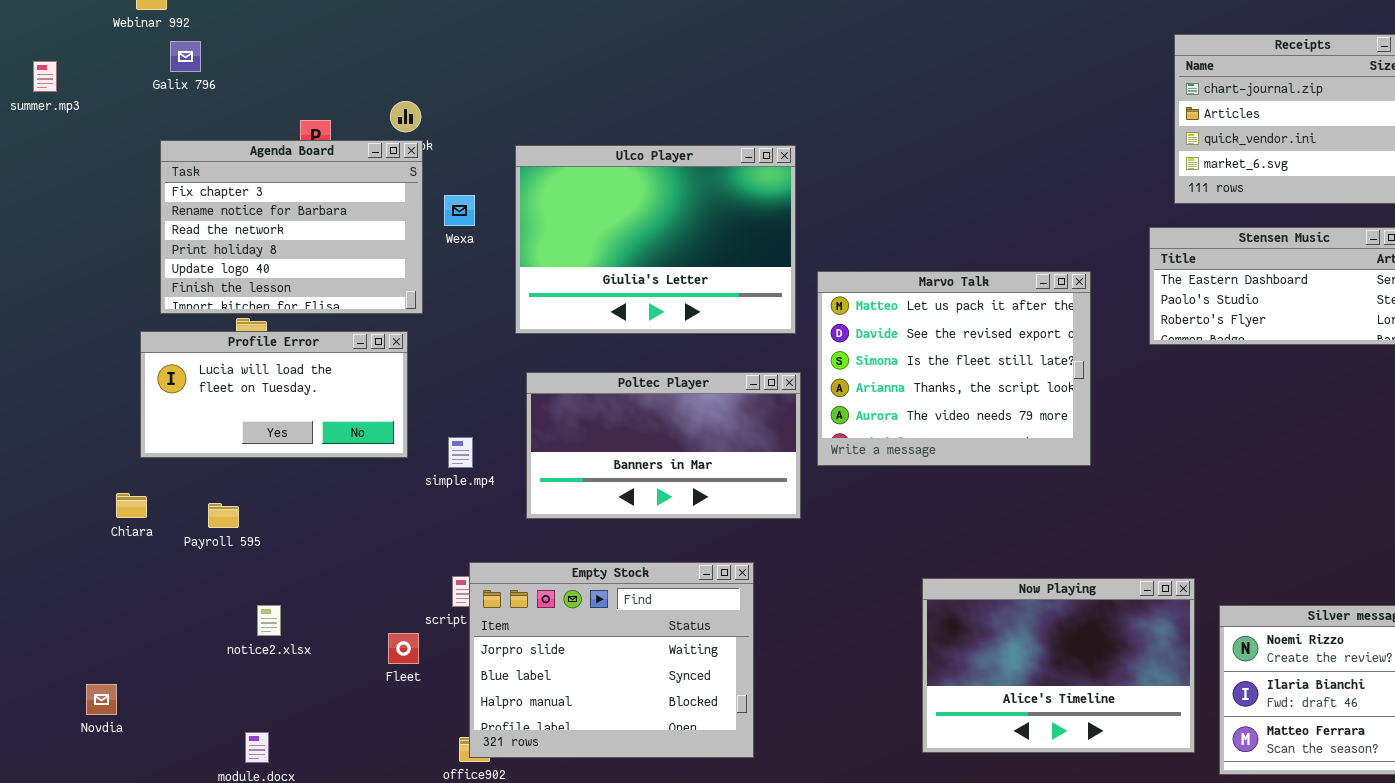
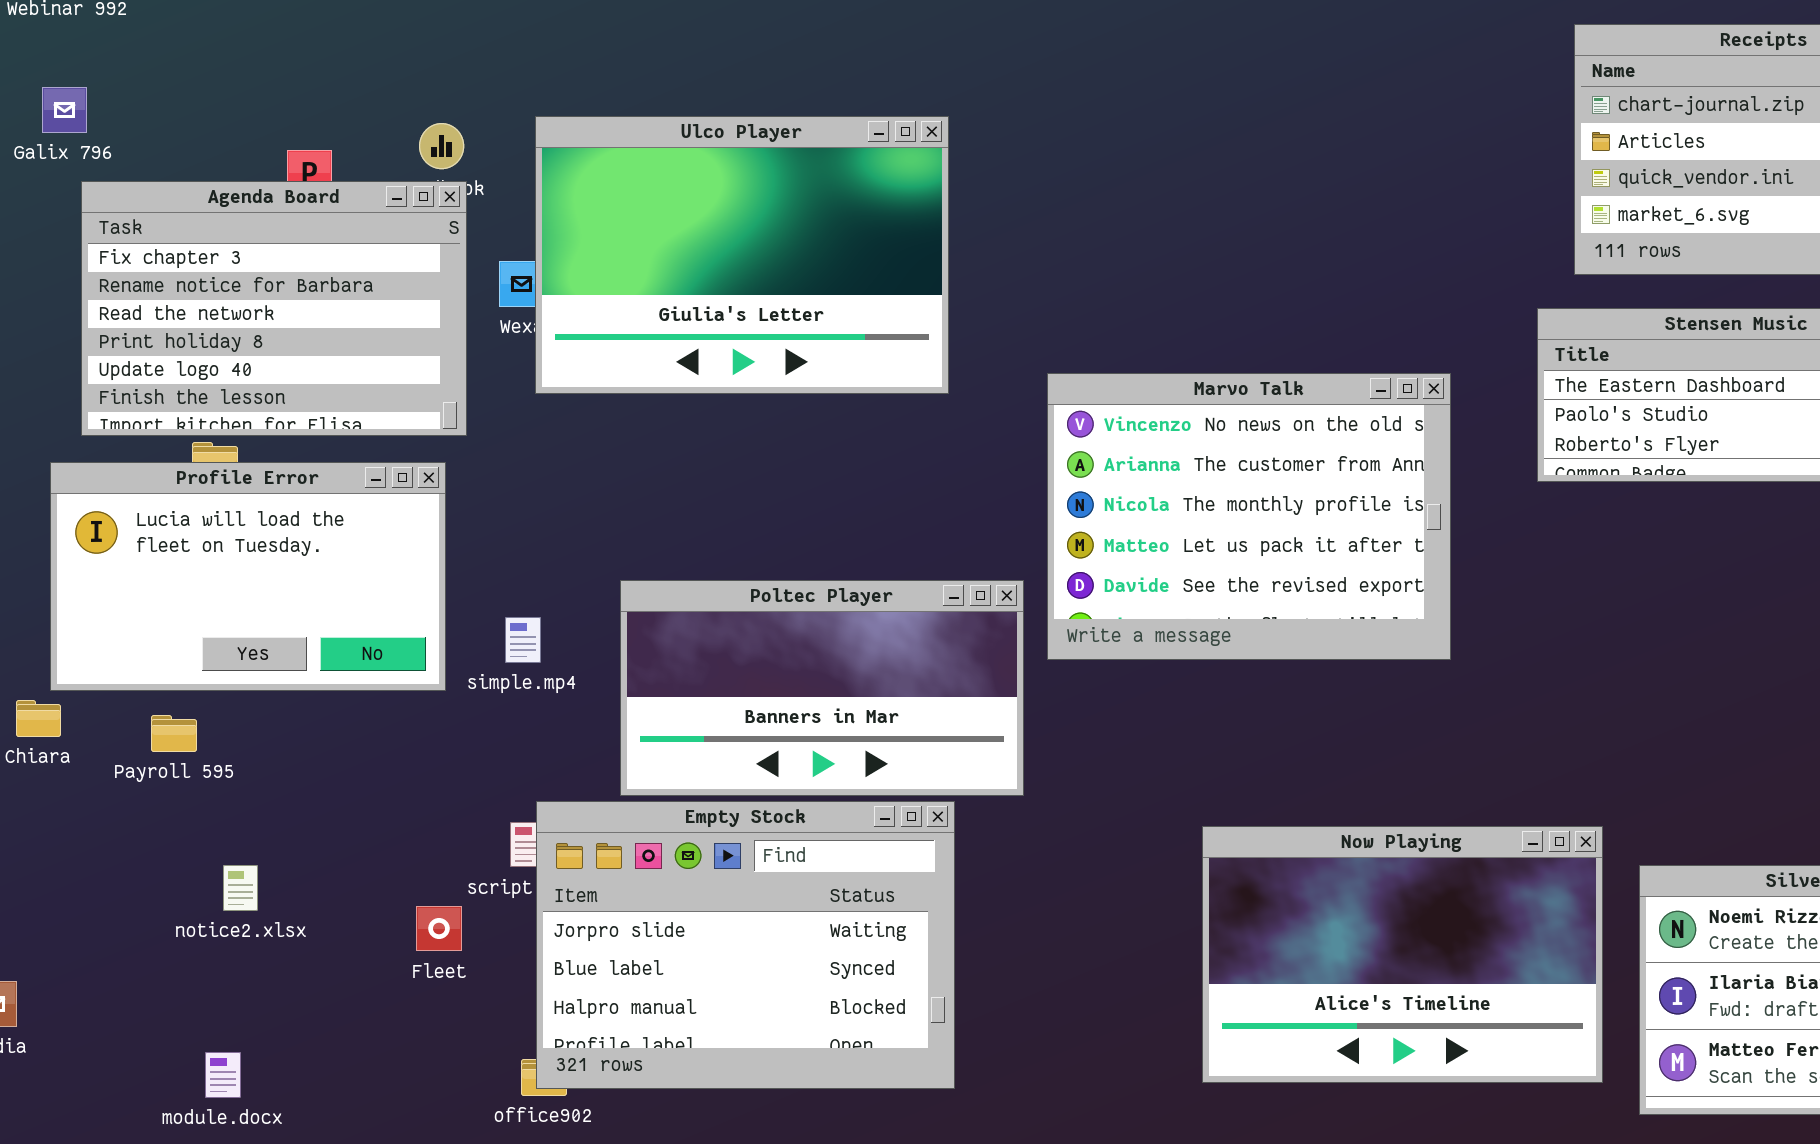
Galix 796: [170,41,201,72] -> [42,87,87,133], moved
Ulco Player: [515,145,796,334] -> [535,116,949,394], moved
Marvo Talk: [817,271,1091,466] -> [1047,373,1451,660], scrolled up 3 rows
Profile Error: [140,331,408,458] -> [50,462,446,691], resized
Poltec Player: [526,372,801,519] -> [620,580,1024,796], moved

